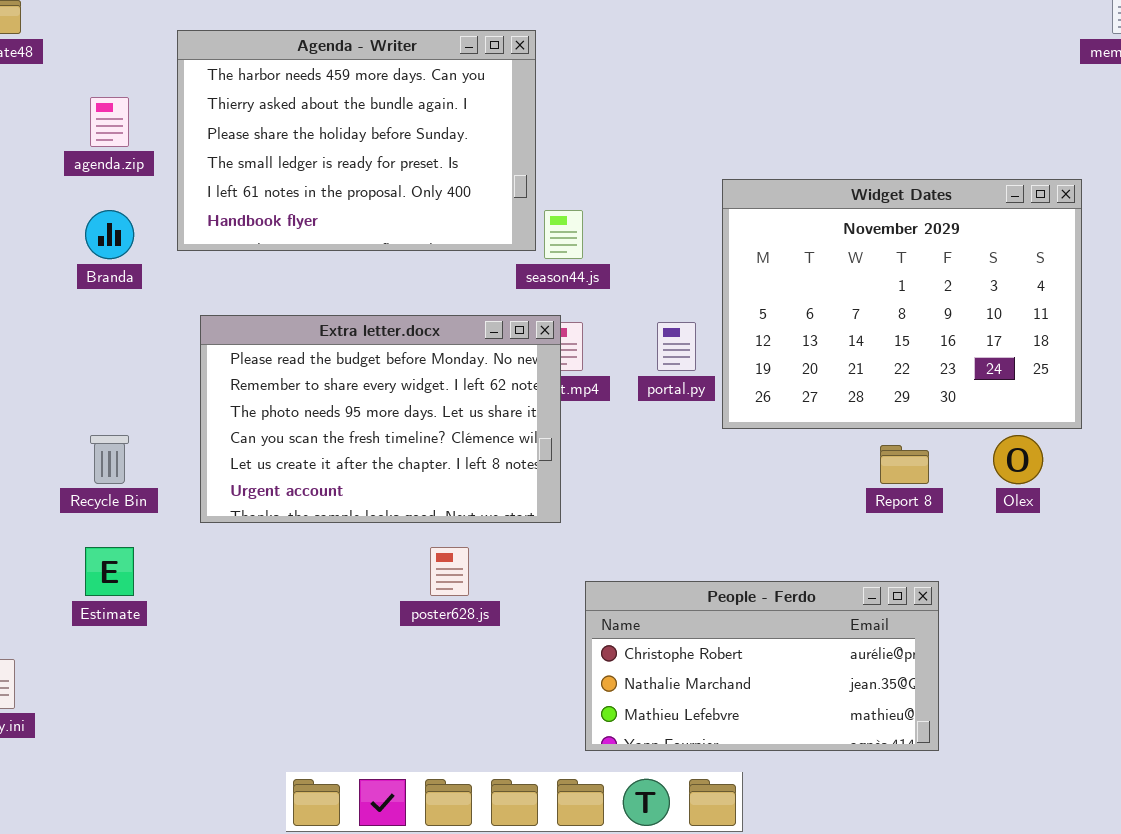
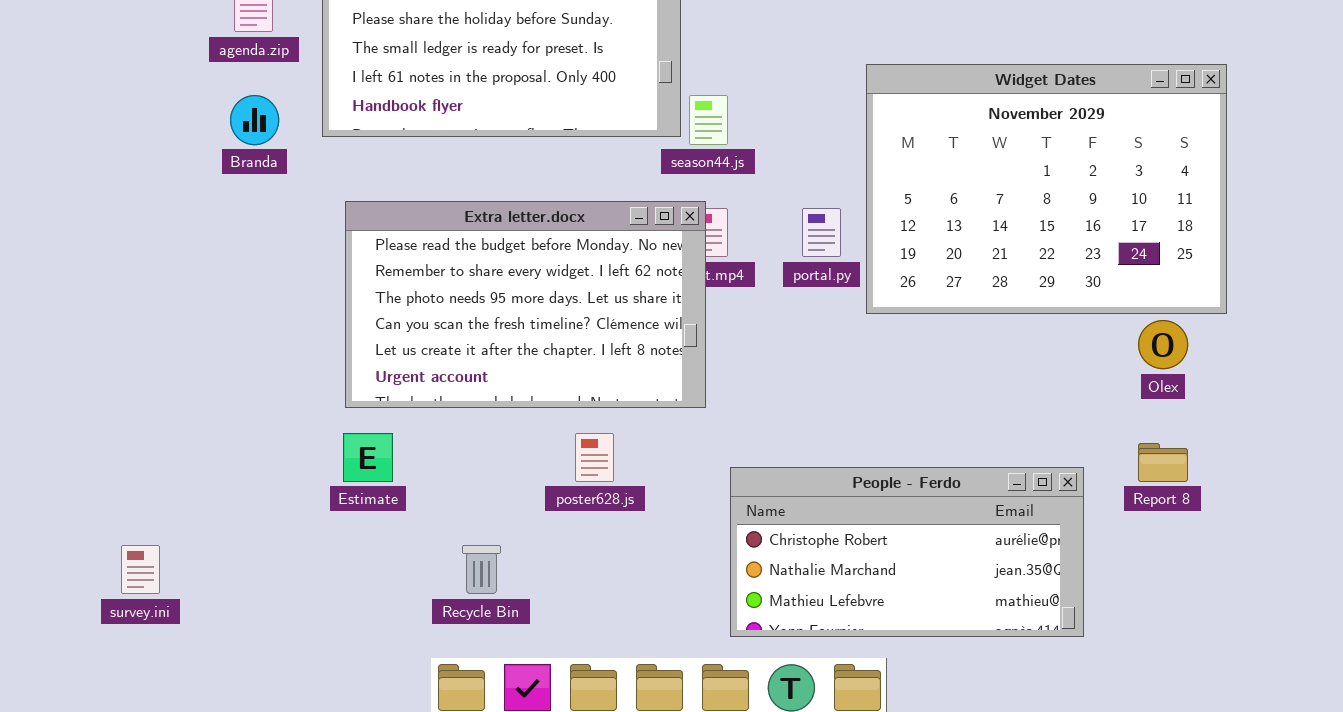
Recycle Bin: [90,435,129,484] -> [462,545,501,594], moved
Report 8: [880,445,929,484] -> [1138,443,1188,482], moved
Estimate: [85,547,134,596] -> [343,433,393,482], moved

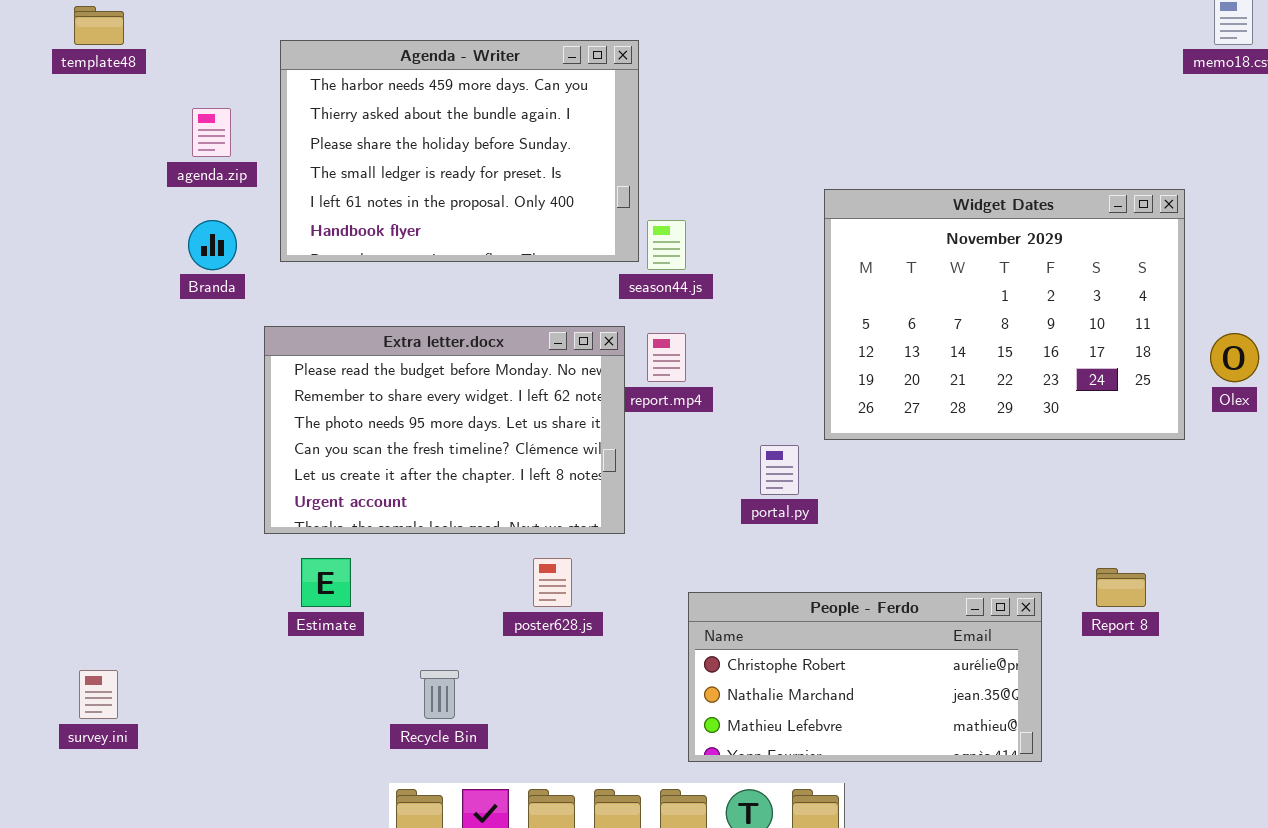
Extra letter.docx: [345,201,706,408] -> [264,326,625,534], moved
portal.py: [802,208,841,257] -> [760,445,799,495], moved
Olex: [1138,320,1188,369] -> [1210,333,1259,382], moved

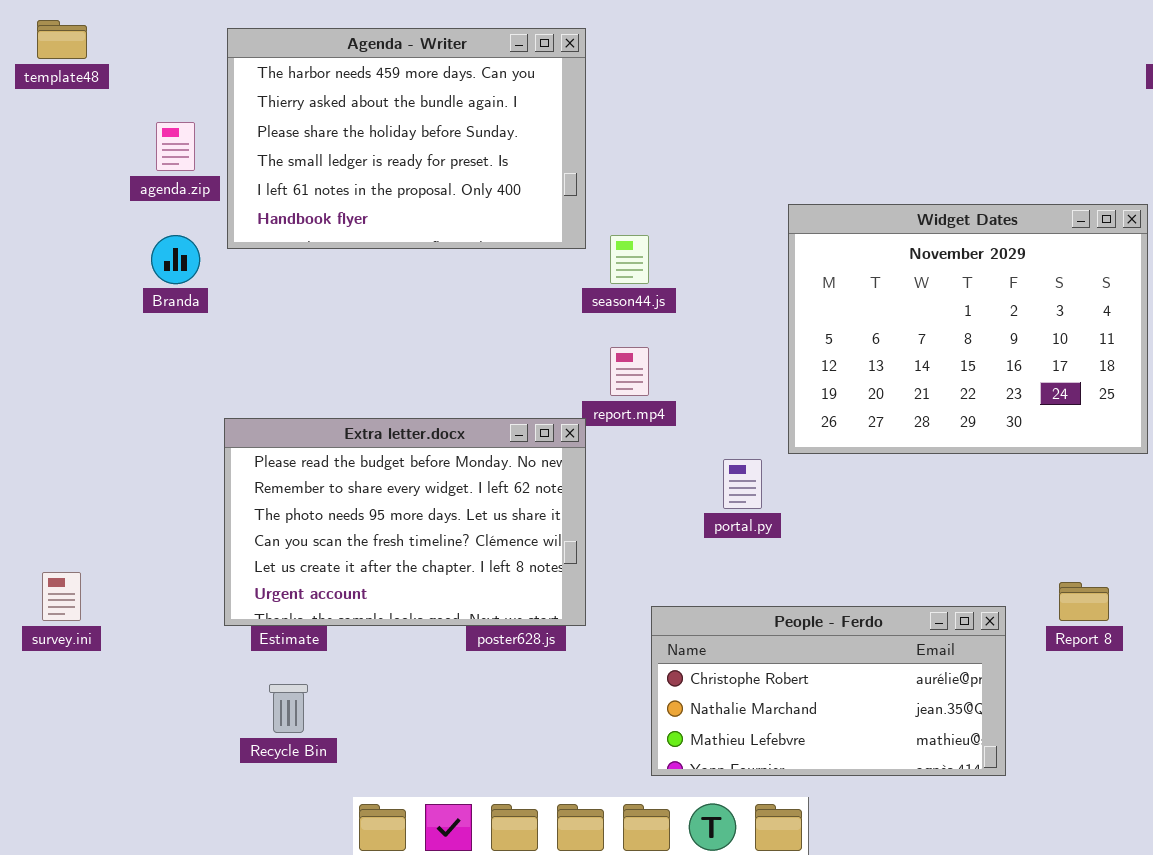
Agenda - Writer: [280,40,639,262] -> [227,28,586,249], moved
Extra letter.docx: [264,326,625,534] -> [224,418,586,626], moved
survey.ini: [79,670,118,719] -> [42,572,81,621], moved
Recycle Bin: [420,670,459,719] -> [269,684,308,733], moved

